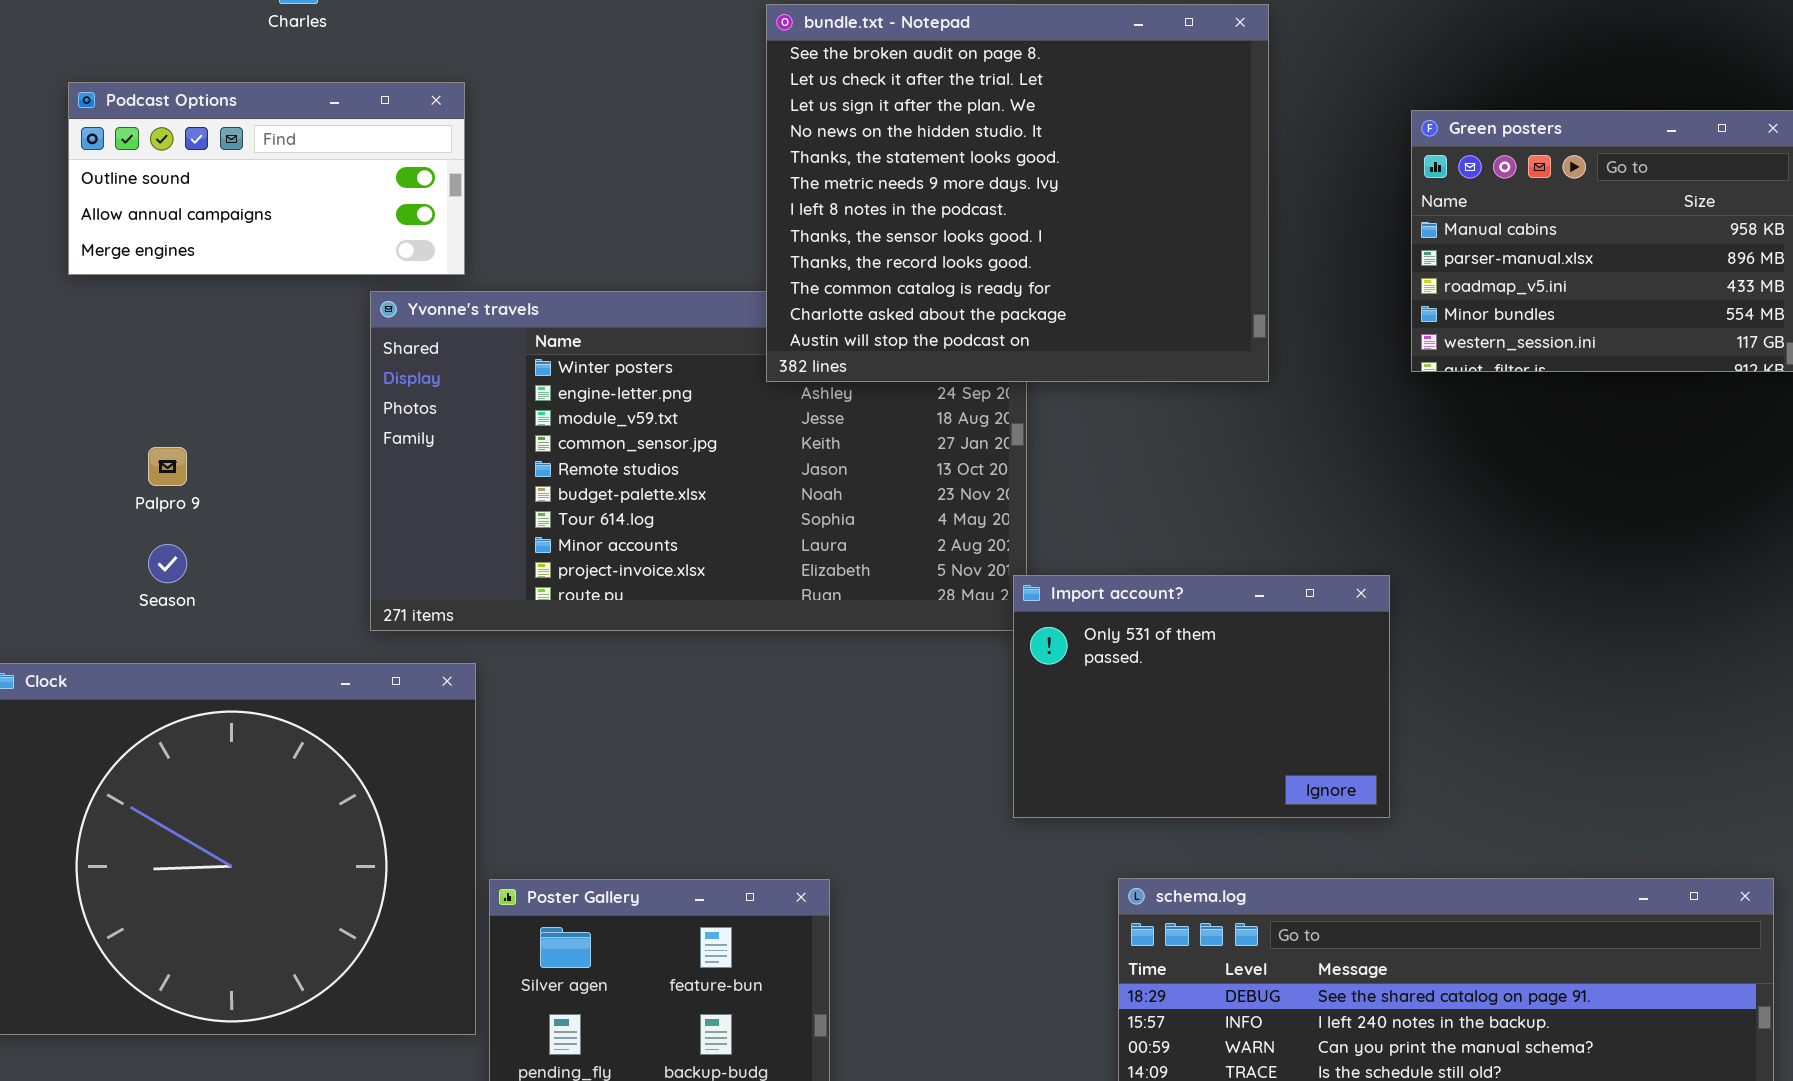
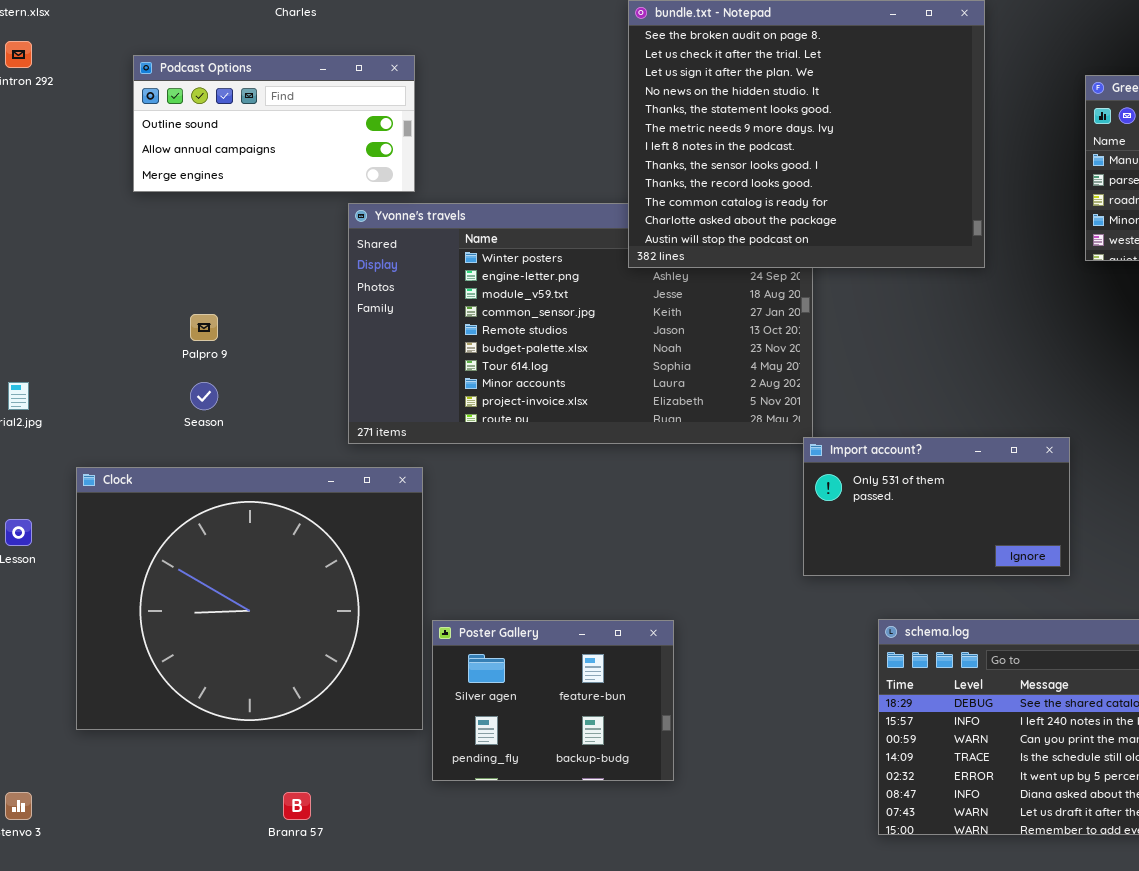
Import account?: [1013,575,1390,818] -> [803,437,1070,576], resized

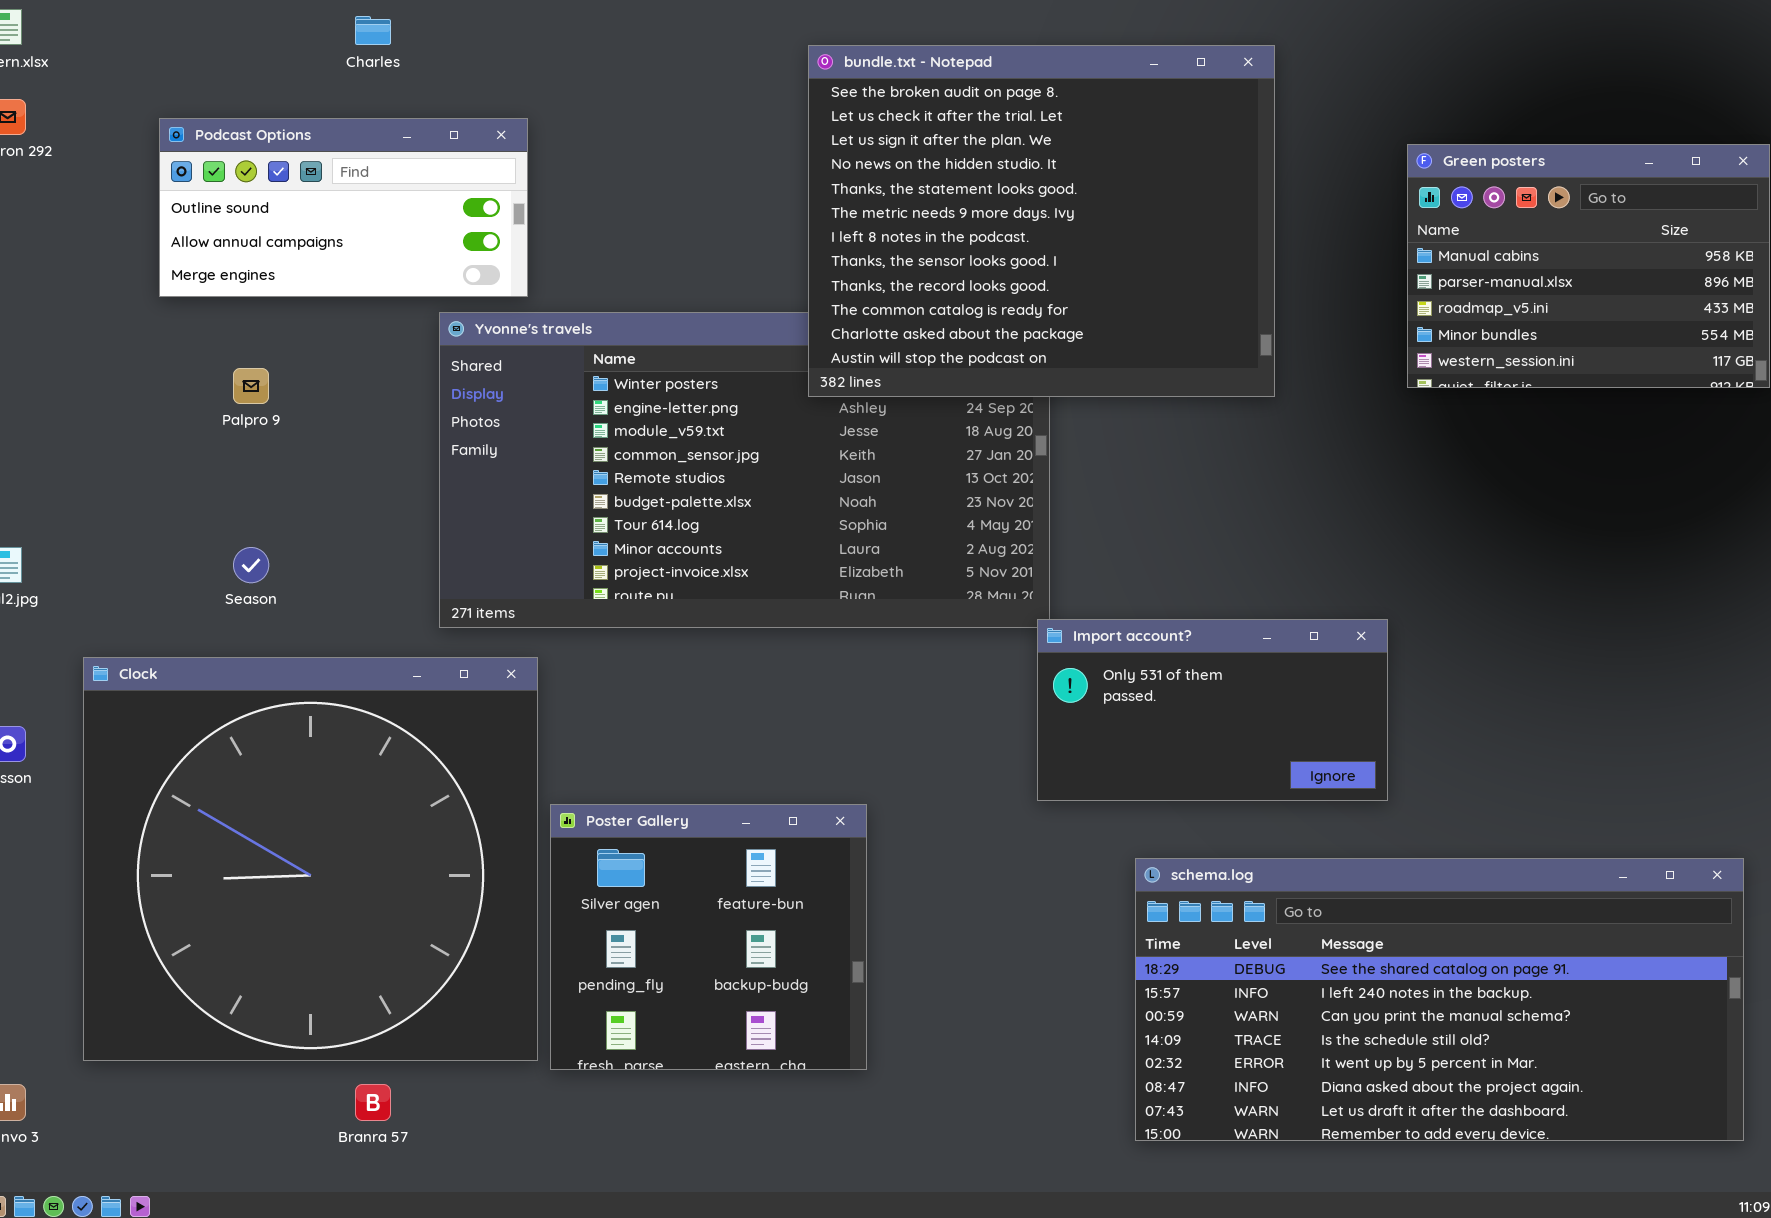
Palpro 9: [190,314,218,341] -> [233,368,269,404], moved
Clock: [76,467,423,730] -> [83,657,538,1061], resized
Poster Gallery: [432,620,674,781] -> [550,804,867,1070], resized

